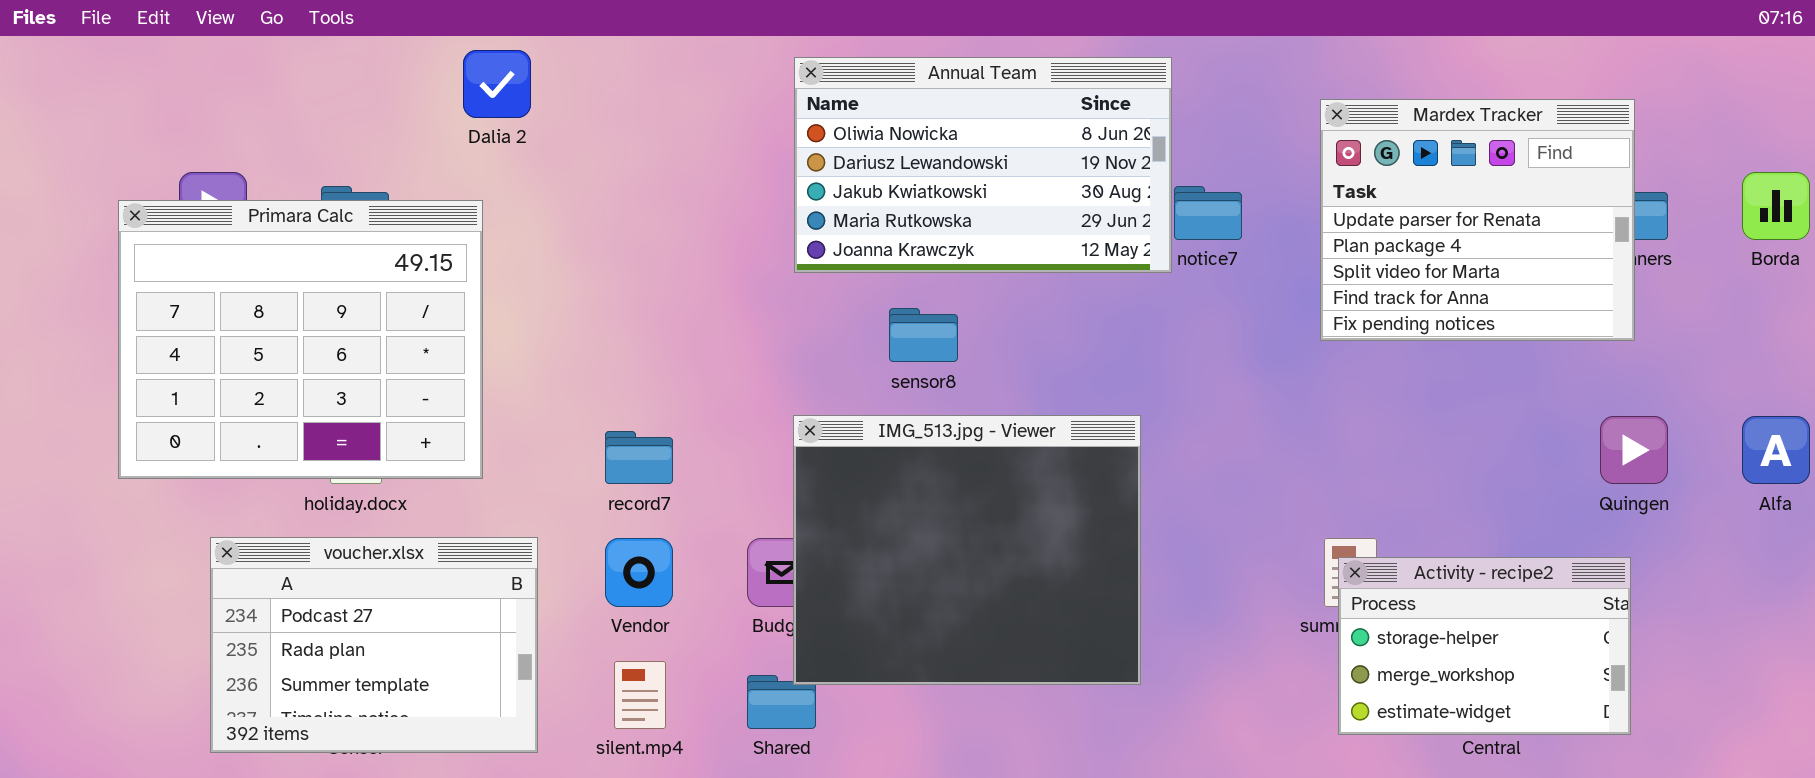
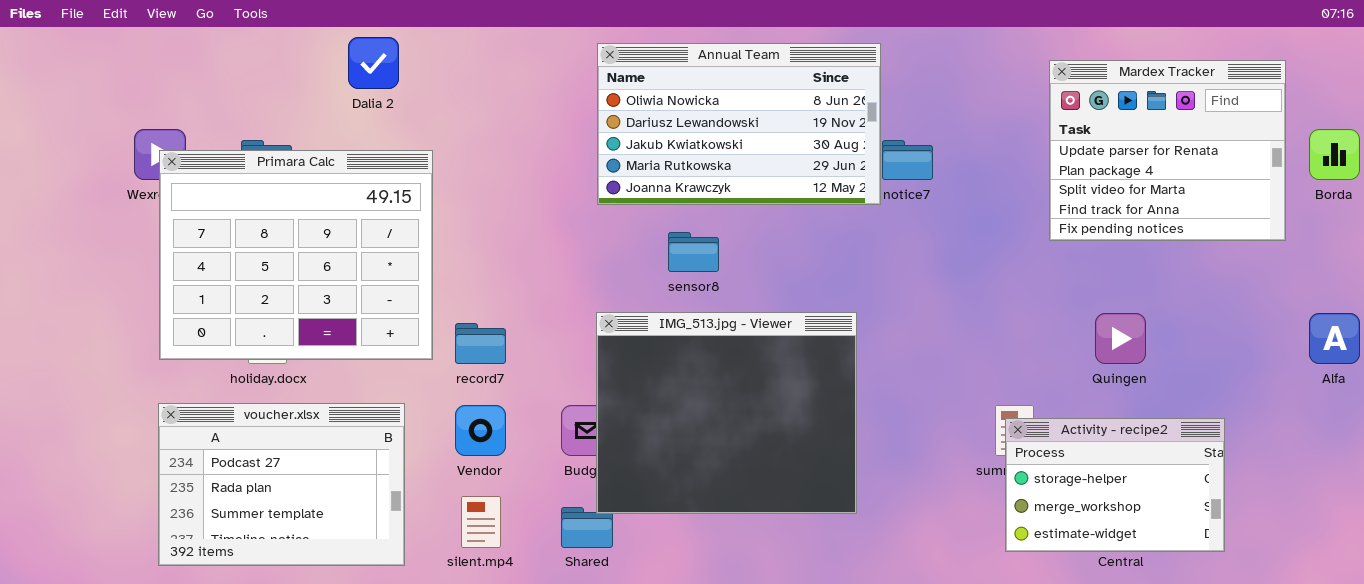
Mardex Tracker: [1320,99,1635,341] -> [1049,60,1286,241], moved
Primara Calc: [118,200,483,479] -> [159,150,433,360], moved
Quingen: [1600,416,1668,484] -> [1095,313,1146,364], moved

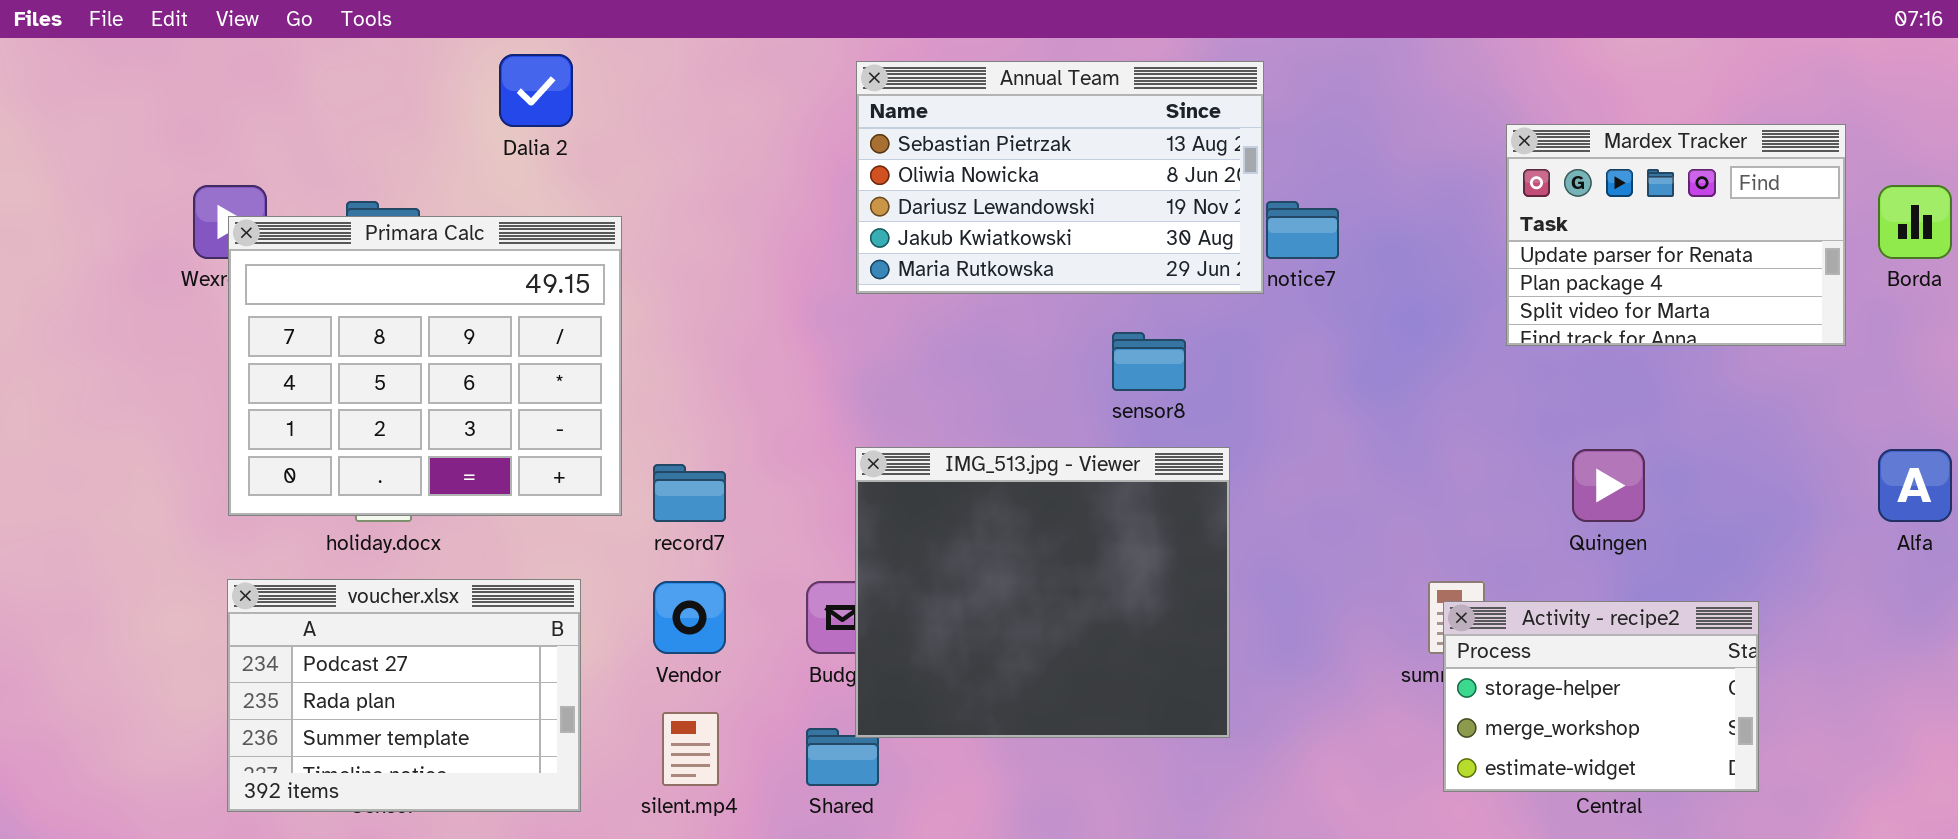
Annual Team: [597,43,881,205] -> [856,61,1264,294], scrolled up 1 row
Mardex Tracker: [1049,60,1286,241] -> [1506,124,1846,346], resized
sensor8: [668,232,719,272] -> [1112,332,1186,391], moved

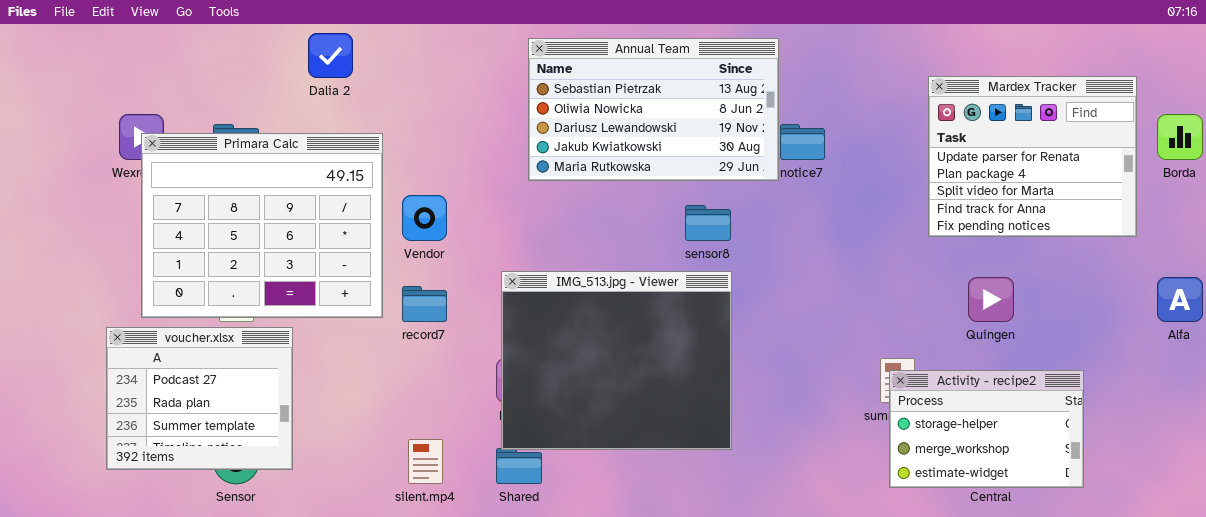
Mardex Tracker: [1506,124,1846,346] -> [928,76,1137,237], resized
IMG_513.jpg - Viewer: [855,447,1230,738] -> [501,271,732,450], moved
voucher.xlsx: [227,579,581,812] -> [106,327,293,470], moved, resized
Vendor: [653,581,726,654] -> [402,195,447,241], moved

